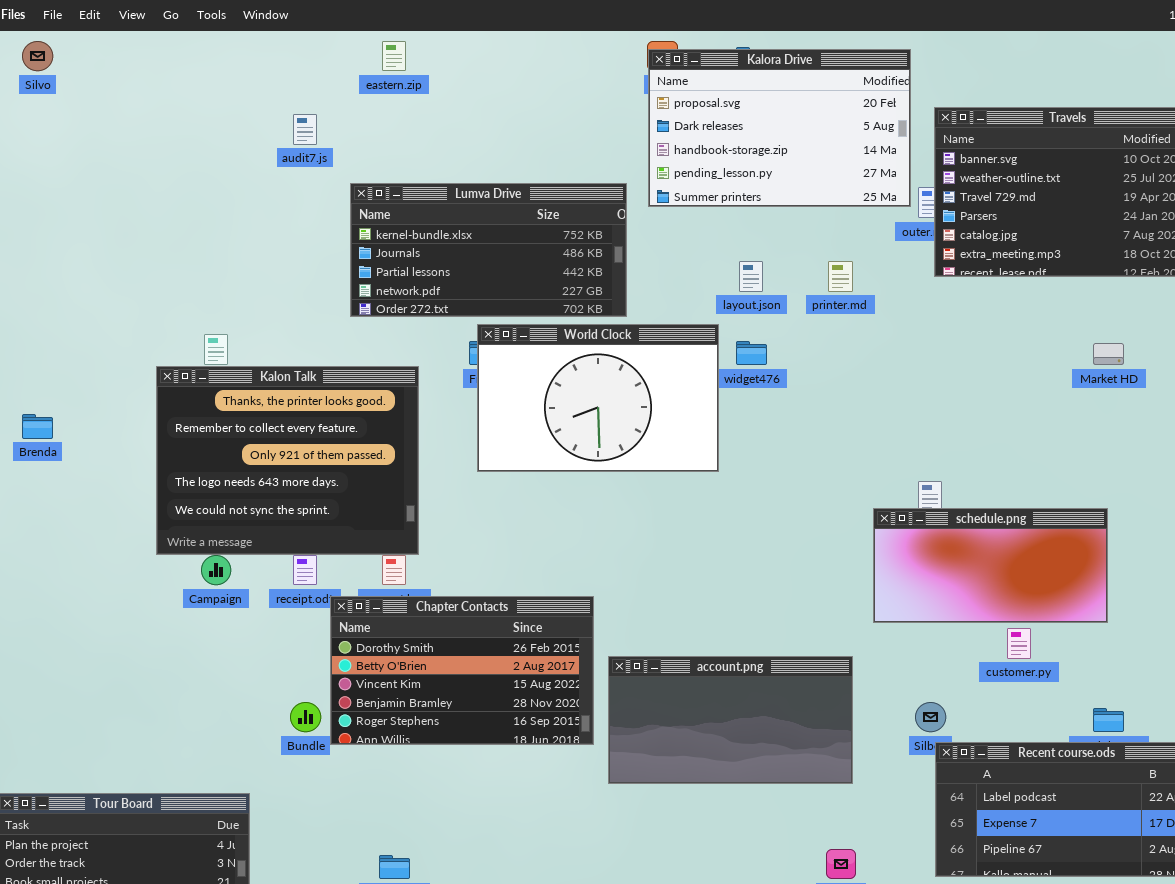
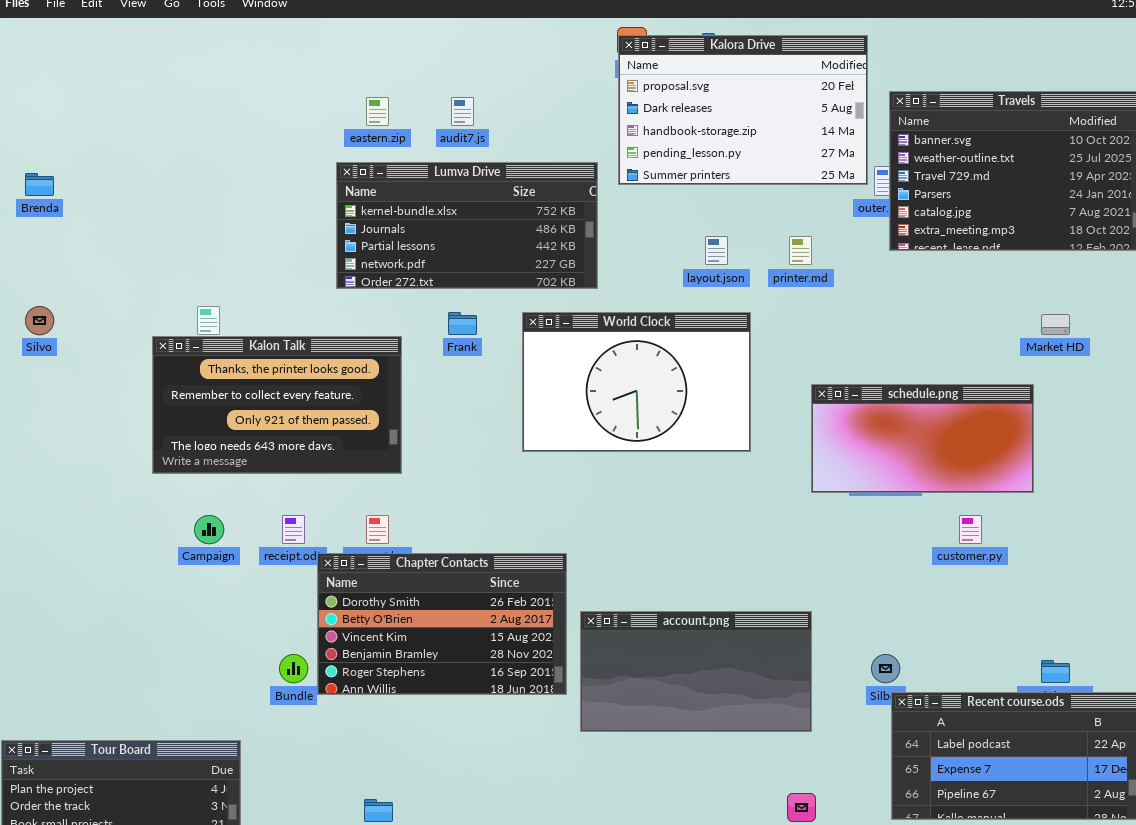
Silvo: [22,41,53,71] -> [25,306,54,335], moved
eastern.zip: [382,41,406,71] -> [366,97,389,126], moved
audit7.js: [293,114,317,145] -> [451,97,474,126], moved
World Clock: [477,324,719,472] -> [522,312,751,452], moved
Kalon Talk: [156,366,419,555] -> [152,336,402,474], resized
Brenda: [22,414,53,439] -> [25,173,54,196], moved
schedule.png: [873,508,1108,623] -> [811,384,1034,493], moved
customer.py: [1007,628,1031,659] -> [959,515,982,544], moved

